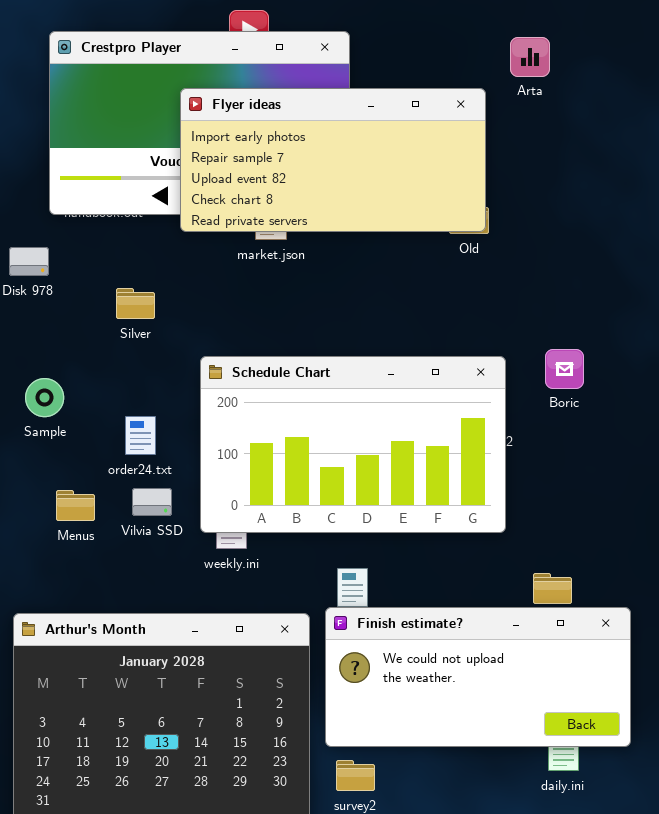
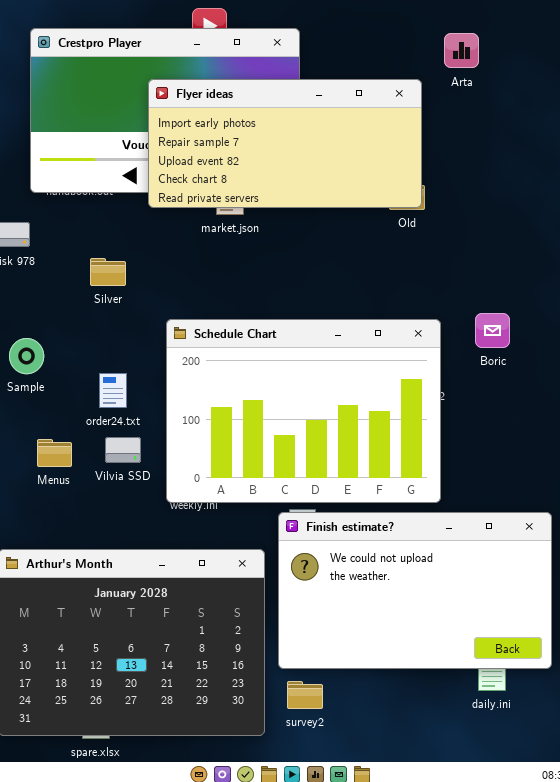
Schedule Chart: [200,356,506,533] -> [166,319,441,503], resized
Finish estimate?: [325,607,631,747] -> [278,512,552,669], resized

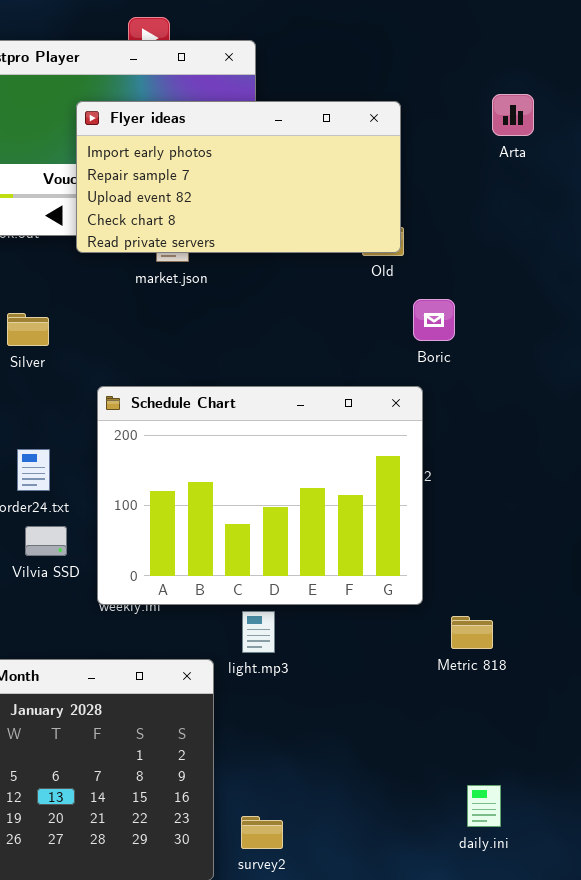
Arta: [444,33,479,68] -> [492,94,534,136], moved
Boric: [475,313,510,348] -> [413,299,455,341], moved
Finish estimate?: [278,512,552,669] -> none, closed

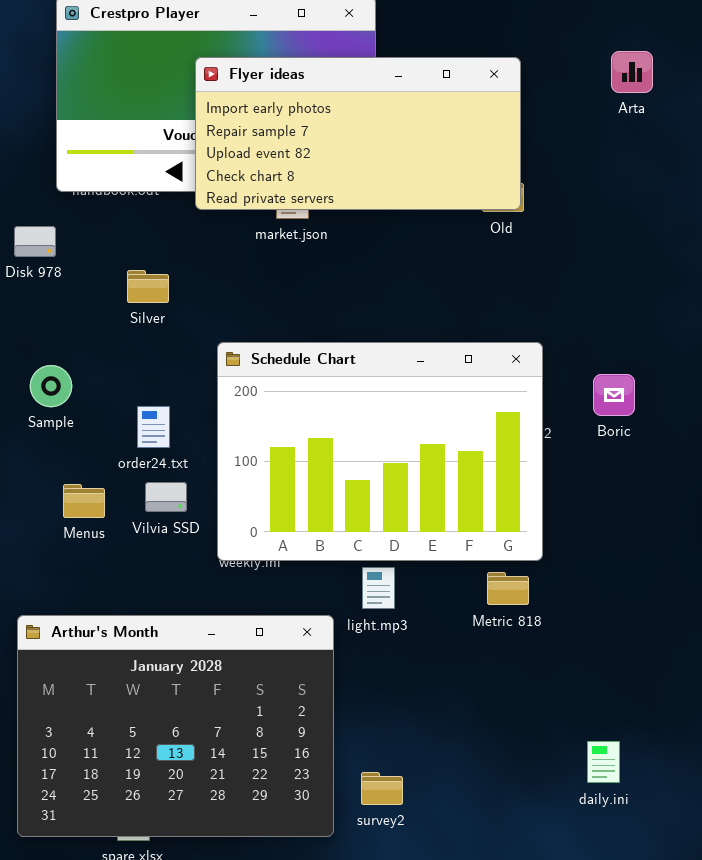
Boric: [413,299,455,341] -> [593,374,635,416], moved
Metric 818: [451,616,493,649] -> [487,572,529,605], moved

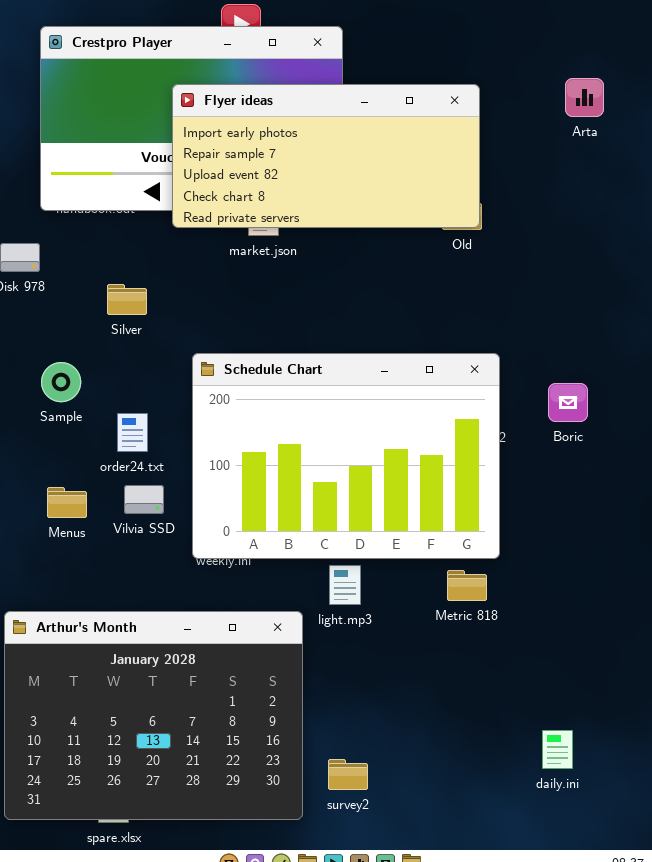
Sample: [30,365,72,407] -> [41,362,81,402], moved

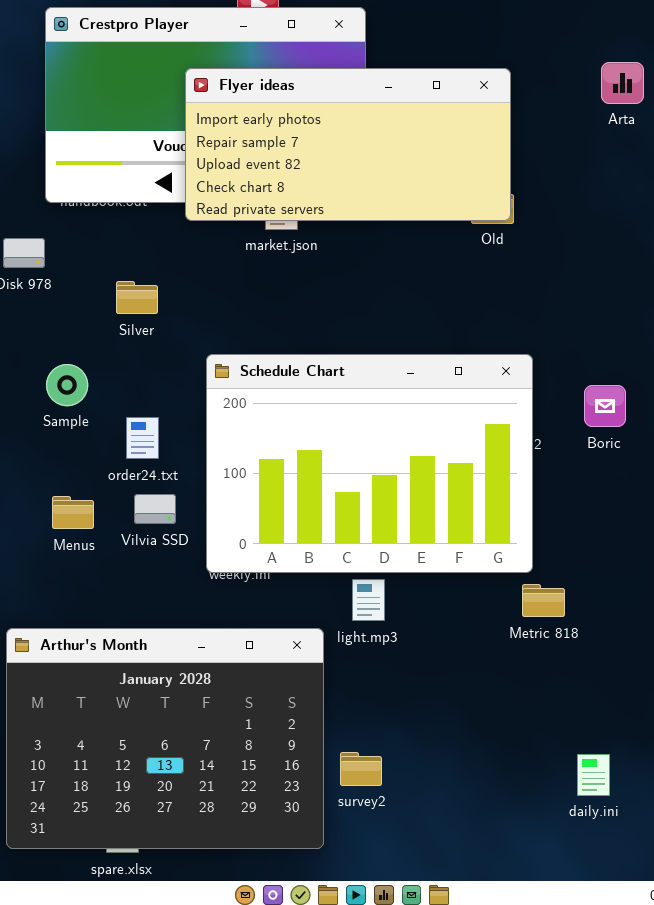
Metric 818: [447,570,487,601] -> [522,584,565,617], moved
survey2: [328,759,368,790] -> [340,752,382,786], moved

